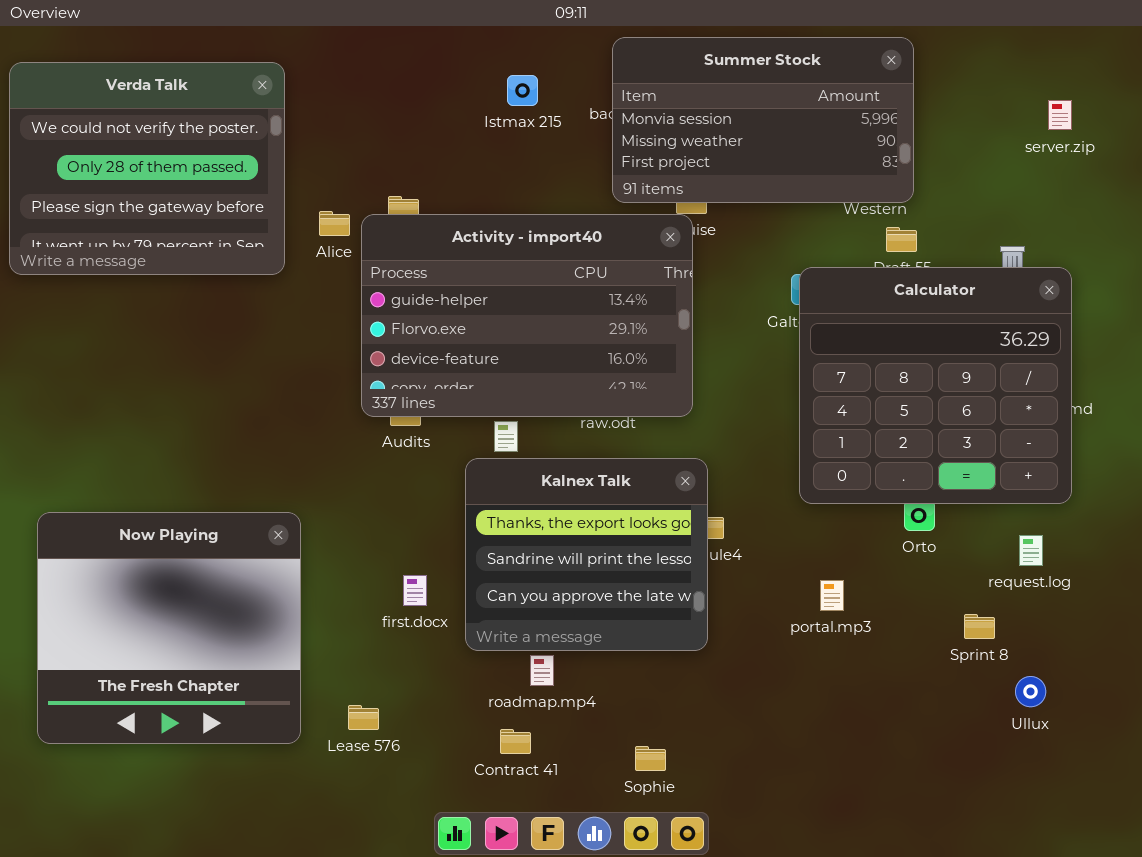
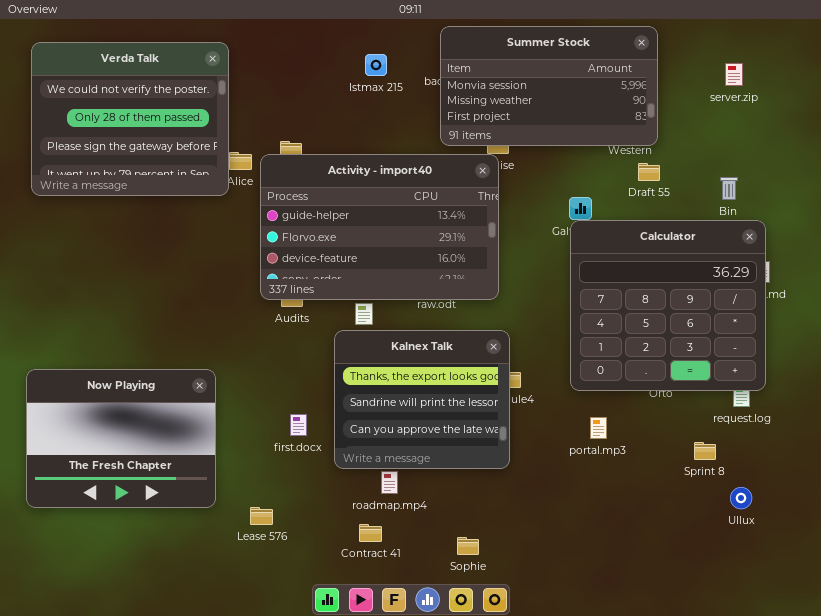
Verda Talk: [9,62,285,275] -> [31,42,229,196], moved
server.zip: [1048,100,1072,130] -> [725,63,743,86], moved
Calculator: [799,267,1072,504] -> [570,220,766,391], moved
Now Playing: [37,512,301,744] -> [26,369,216,508], resized

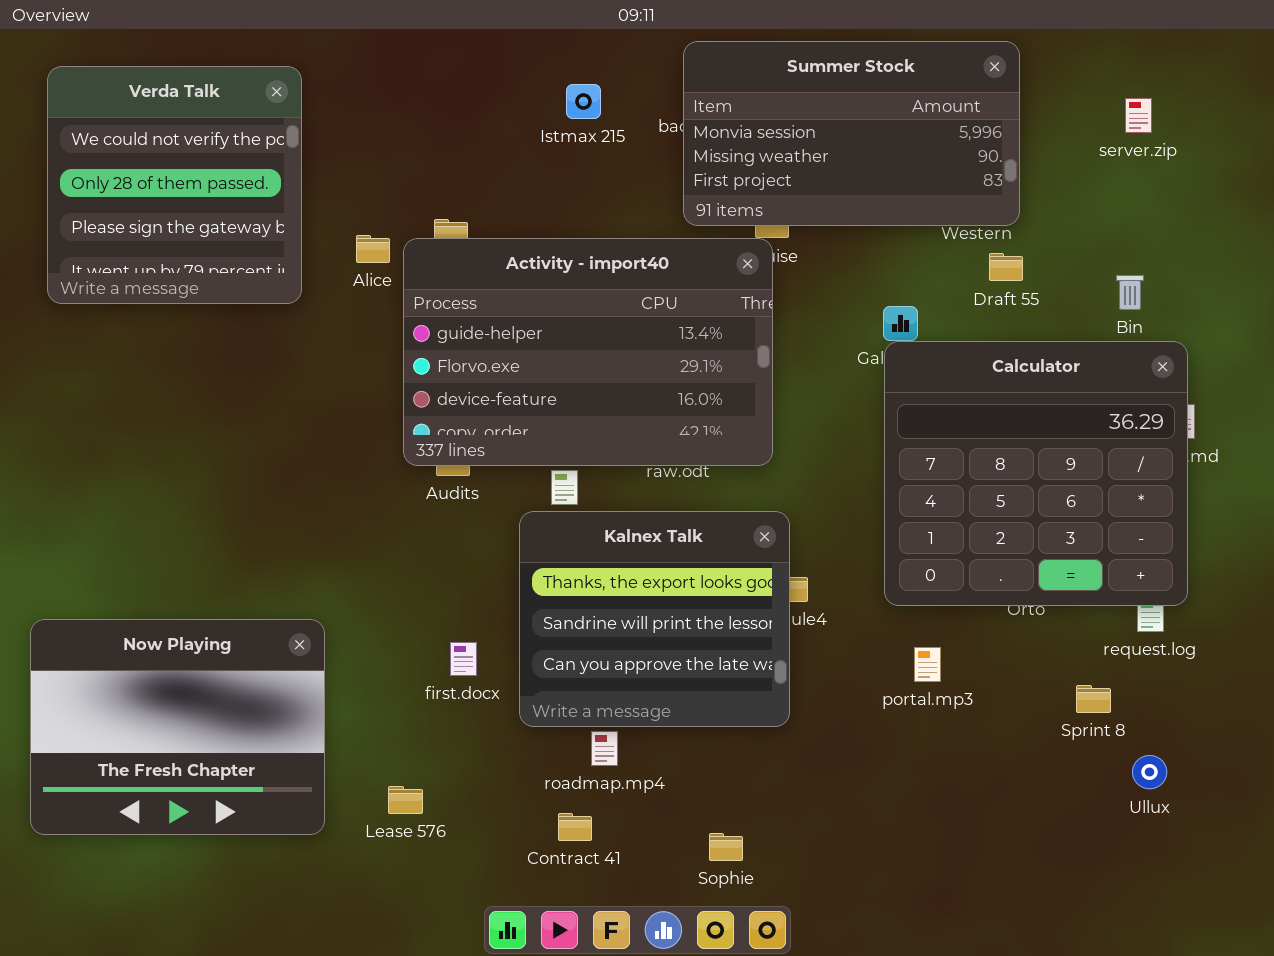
Verda Talk: [31,42,229,196] -> [47,66,302,304], resized
Now Playing: [26,369,216,508] -> [30,619,325,835], moved

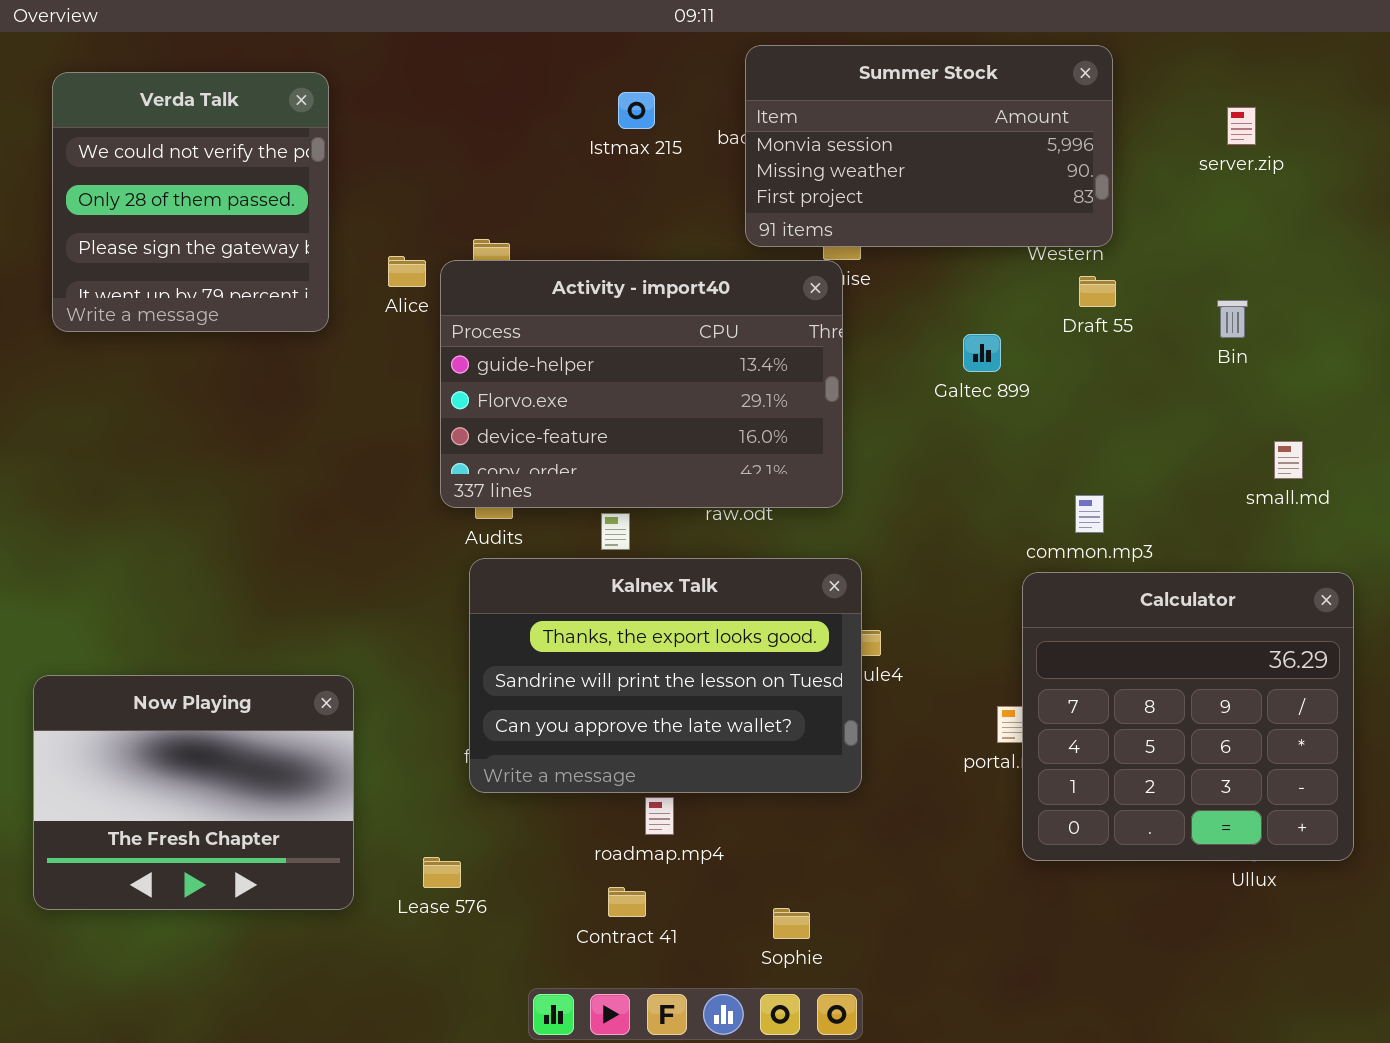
Calculator: [884,341,1188,606] -> [1022,572,1354,861], moved
Kalnex Talk: [519,511,790,727] -> [469,558,862,793], resized

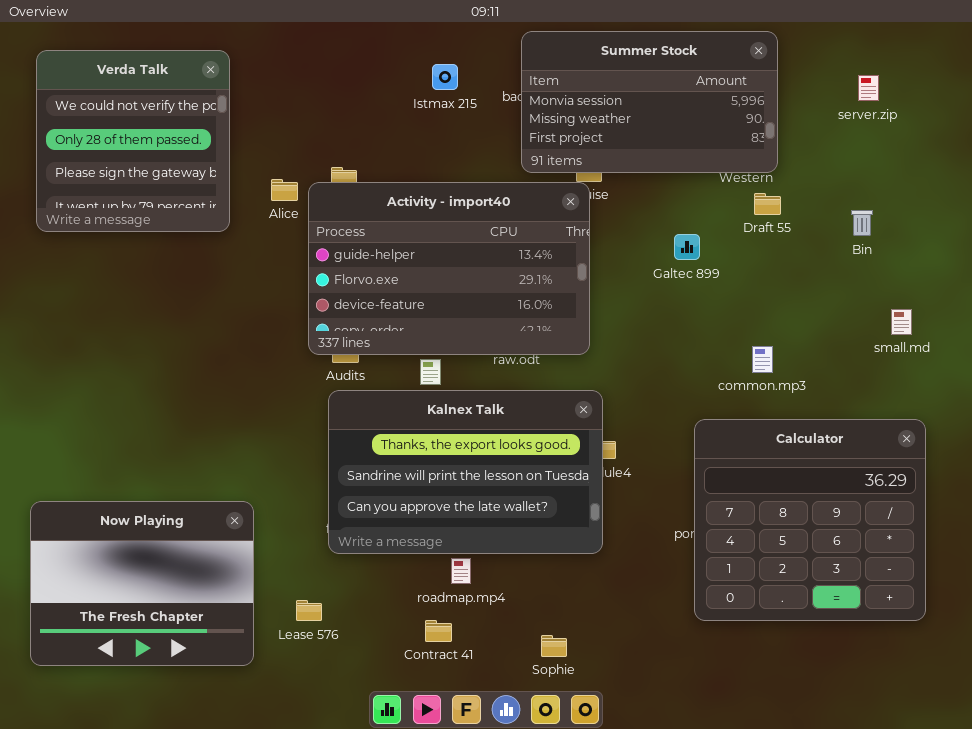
Calculator: [1022,572,1354,861] -> [694,419,926,621], moved
Now Playing: [33,675,354,910] -> [30,501,254,666], moved

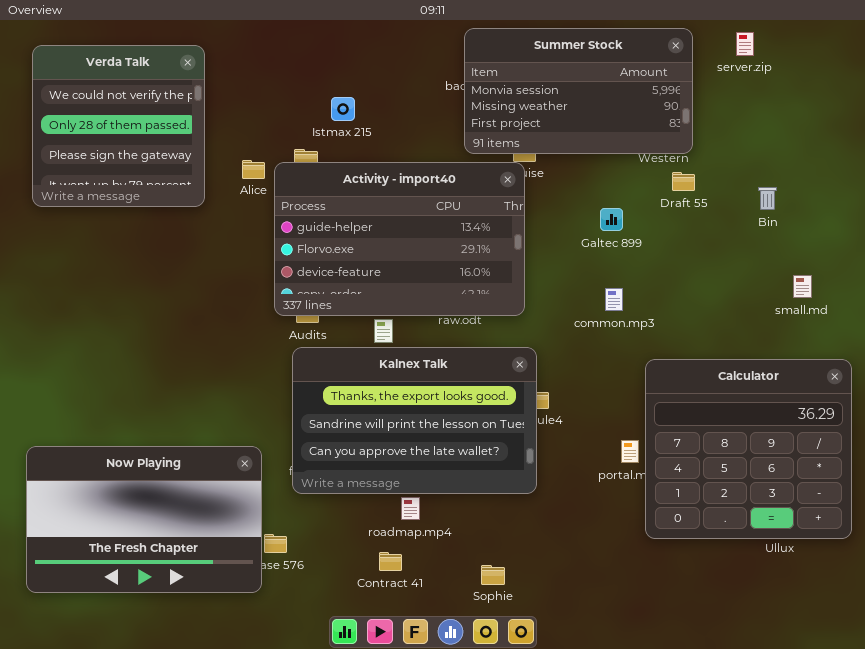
Istmax 215: [432,64,458,90] -> [331,97,355,121], moved
server.zip: [858,75,879,101] -> [736,32,754,56], moved
common.mp3: [752,346,773,373] -> [605,288,623,311], moved
Calculator: [694,419,926,621] -> [645,359,852,539], moved
Now Playing: [30,501,254,666] -> [26,446,262,593], resized

